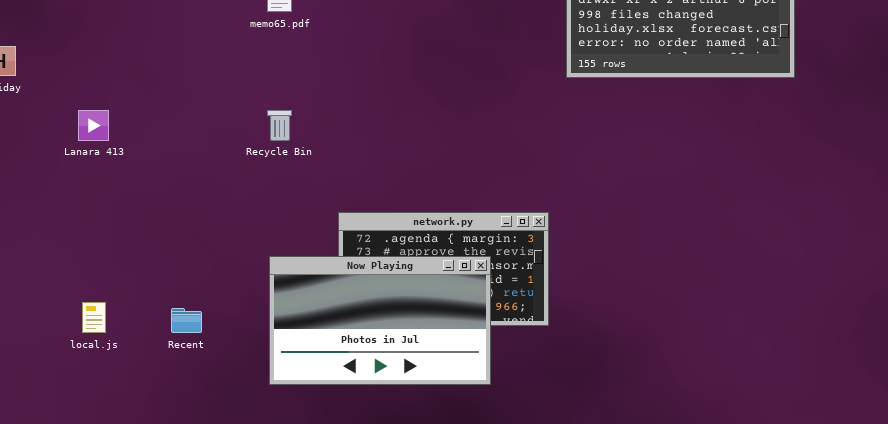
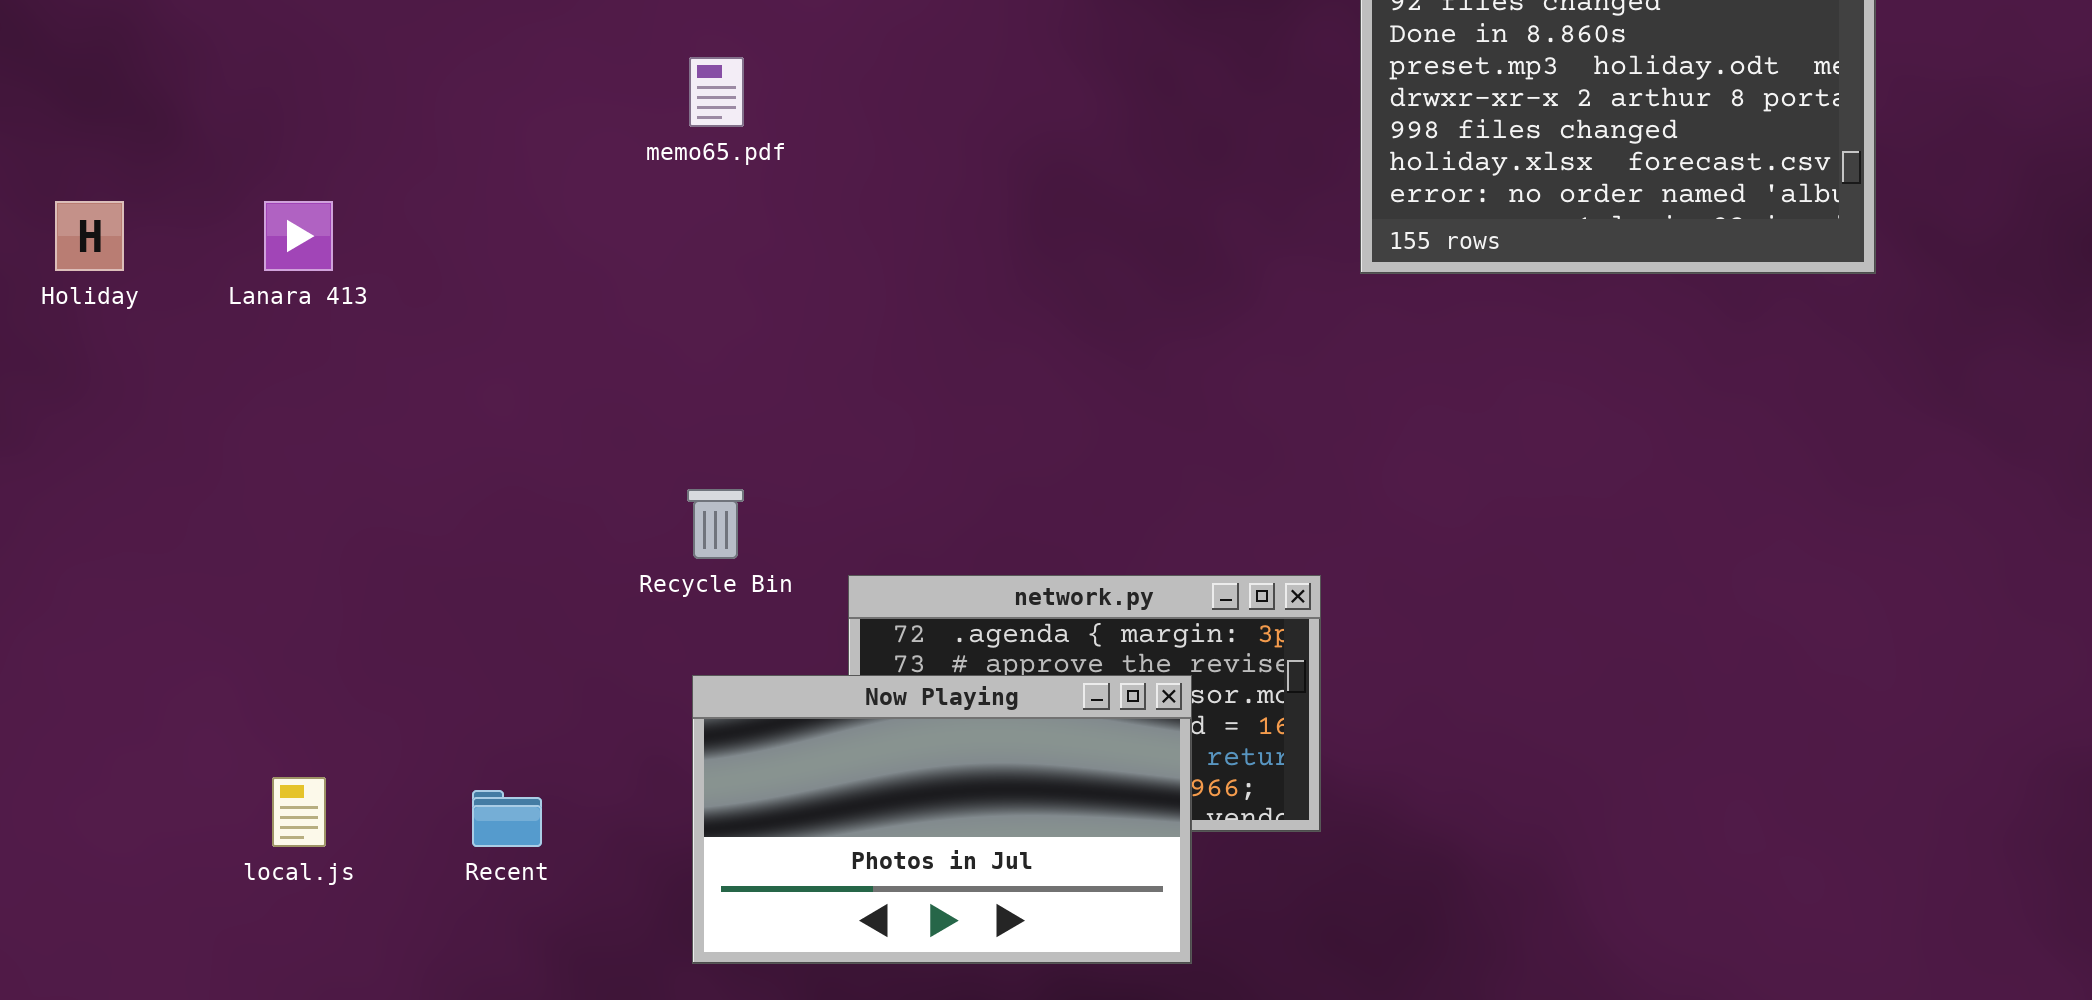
Lanara 413: [78,110,109,141] -> [264,201,333,271], moved
Recycle Bin: [267,110,292,141] -> [687,489,744,559], moved

